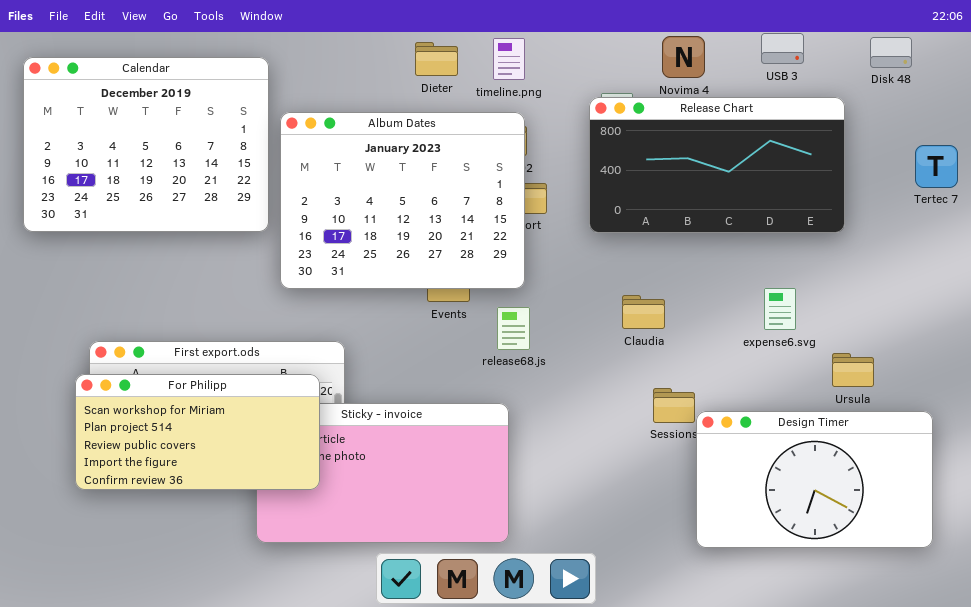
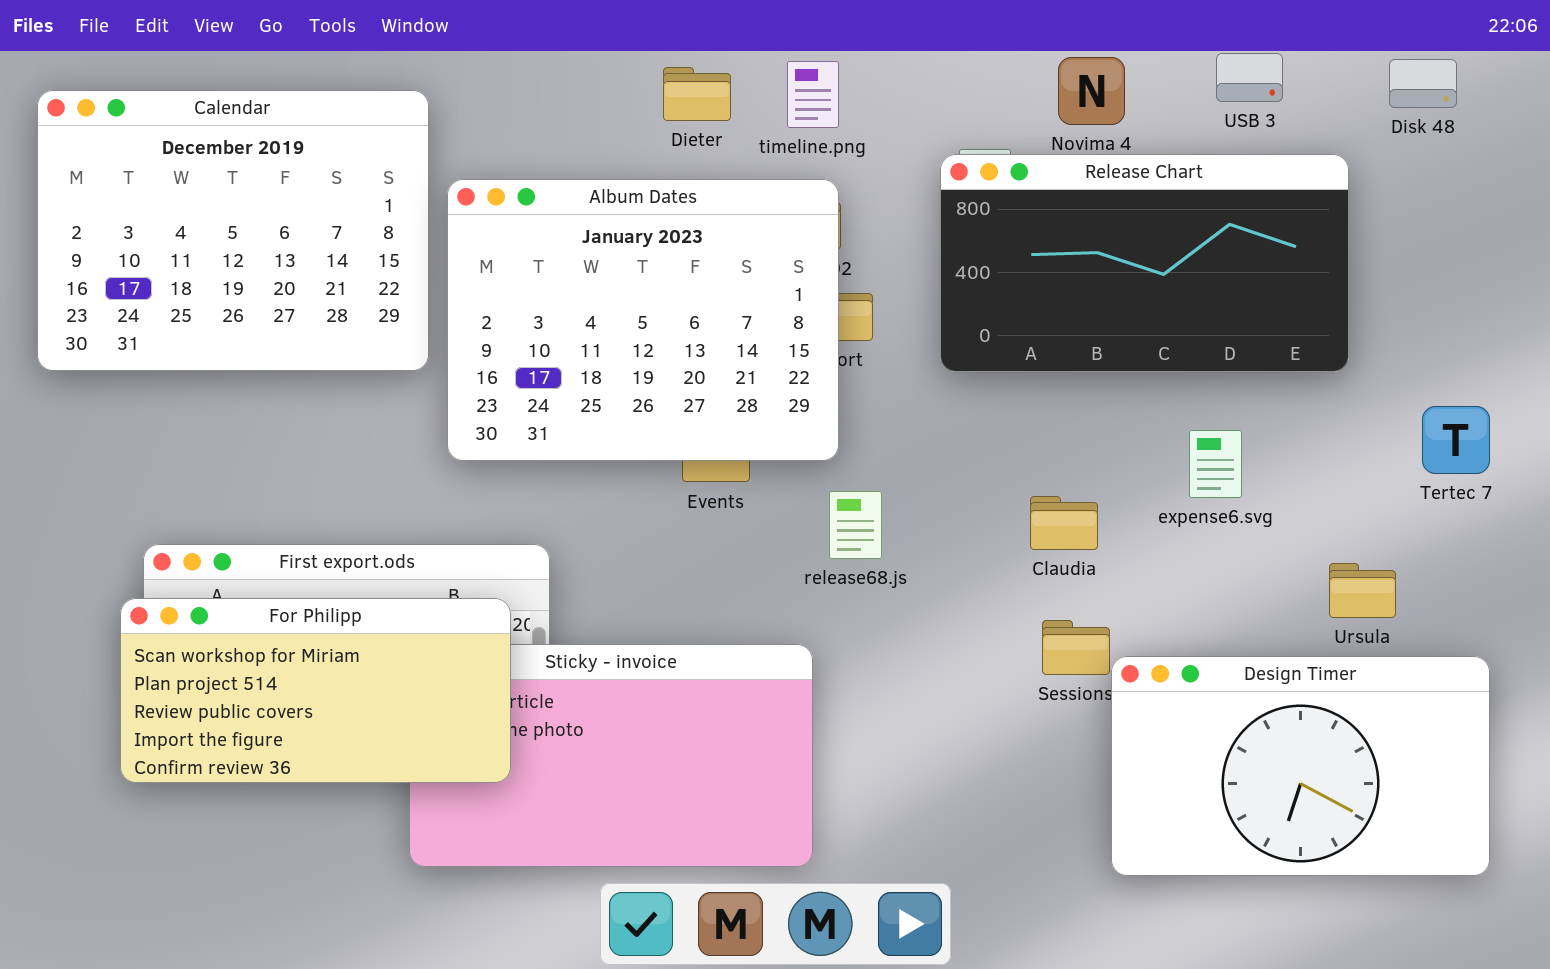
Tertec 7: [915,145,958,188] -> [1422,406,1490,474], moved
expense6.svg: [764,288,796,330] -> [1189,430,1242,498], moved
Claudia: [622,295,665,329] -> [1030,496,1098,550], moved
release68.js: [497,307,530,350] -> [829,491,882,559], moved

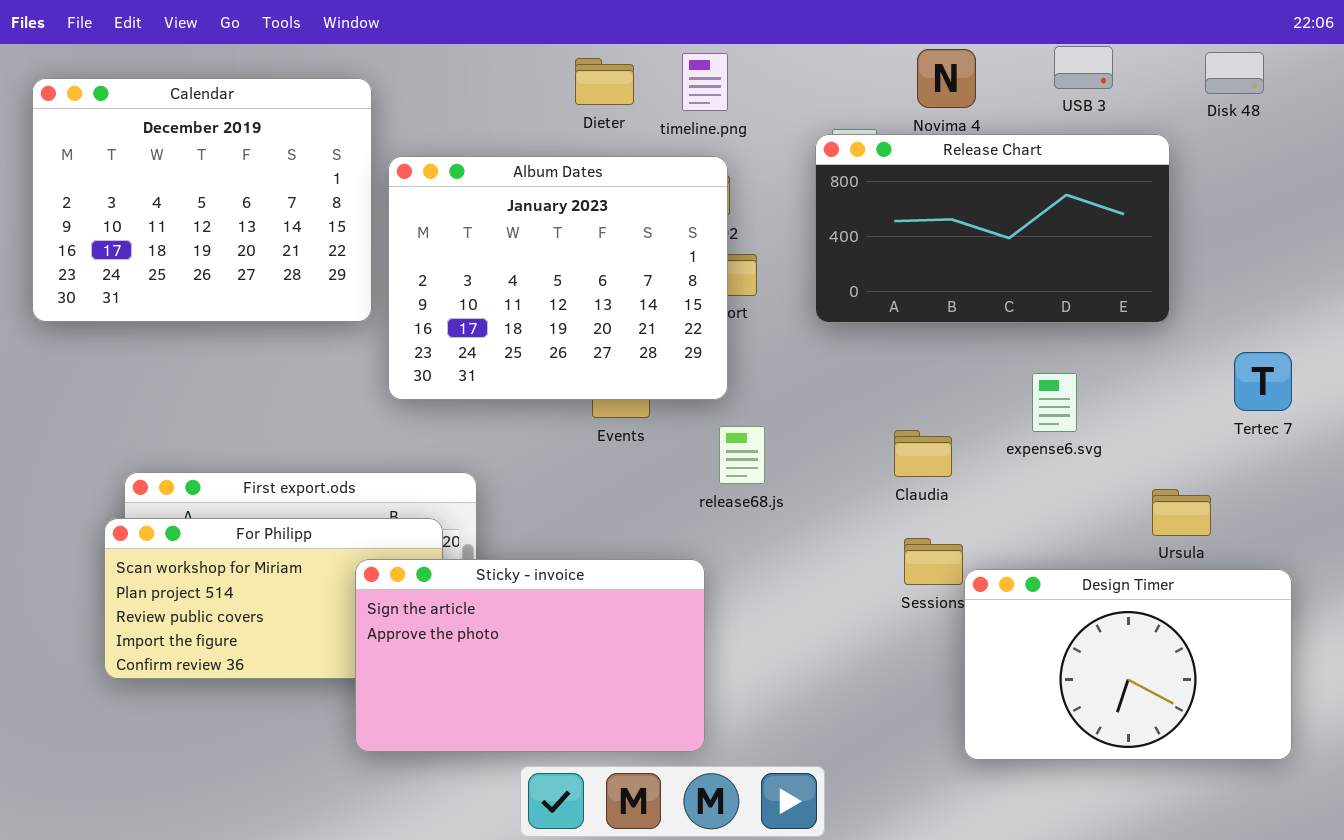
Sticky - invoice: [409,644,813,867] -> [355,559,705,752], raised

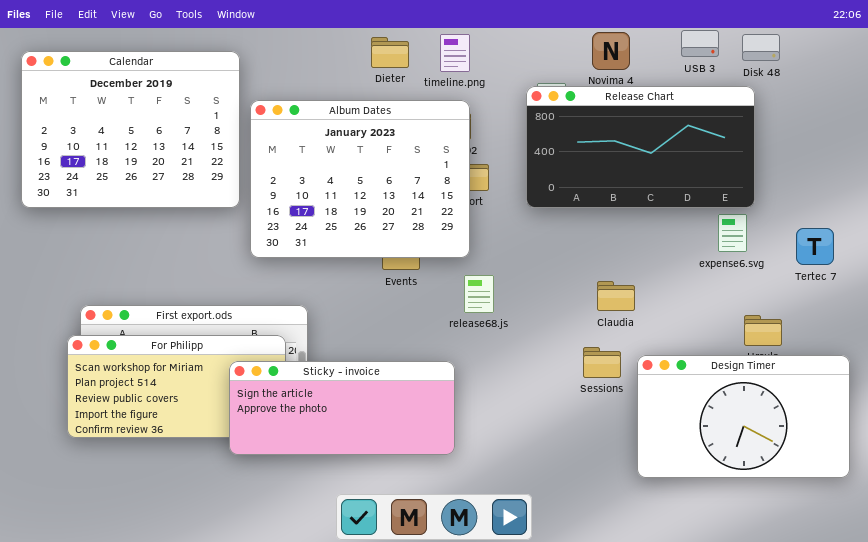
Disk 48: [1205,52,1264,94] -> [742,34,780,61], moved
expense6.svg: [1032,373,1077,432] -> [718,214,747,252], moved
Claudia: [894,430,952,477] -> [597,281,635,311], moved
Sticky - invoice: [355,559,705,752] -> [229,361,455,455], resized
Design Timer: [964,569,1292,760] -> [637,355,850,478], moved

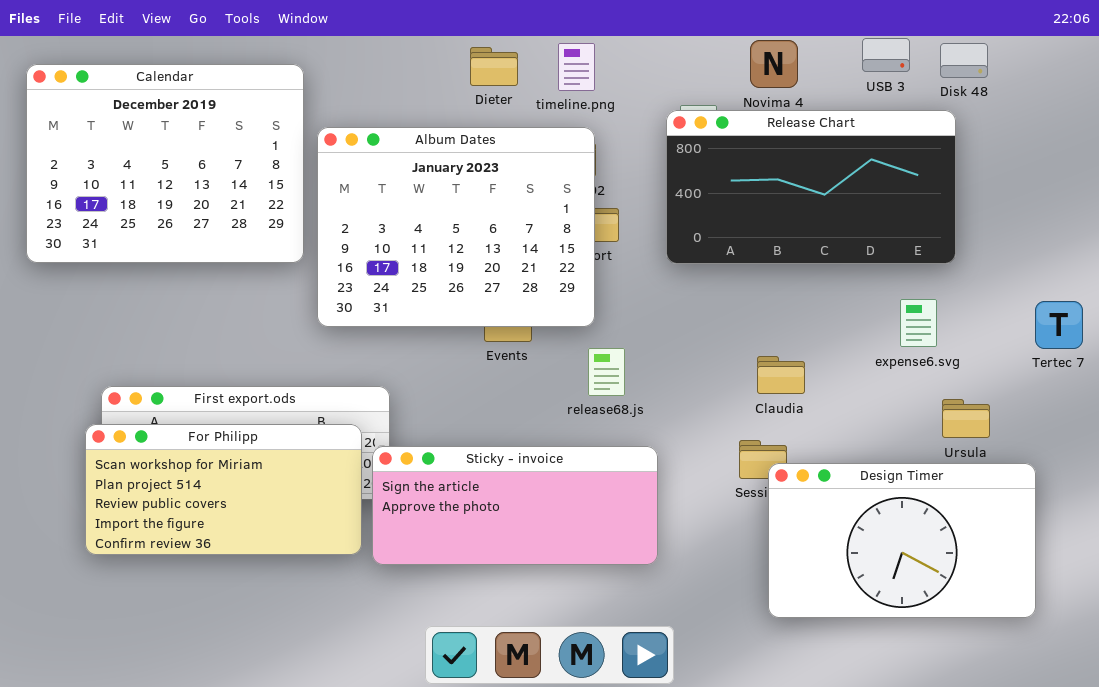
expense6.svg: [718,214,747,252] -> [900,299,937,347], moved
Tertec 7: [796,228,834,265] -> [1035,301,1083,349], moved
Design Timer: [637,355,850,478] -> [768,463,1036,618], moved
Sticky - invoice: [229,361,455,455] -> [372,446,658,565], moved

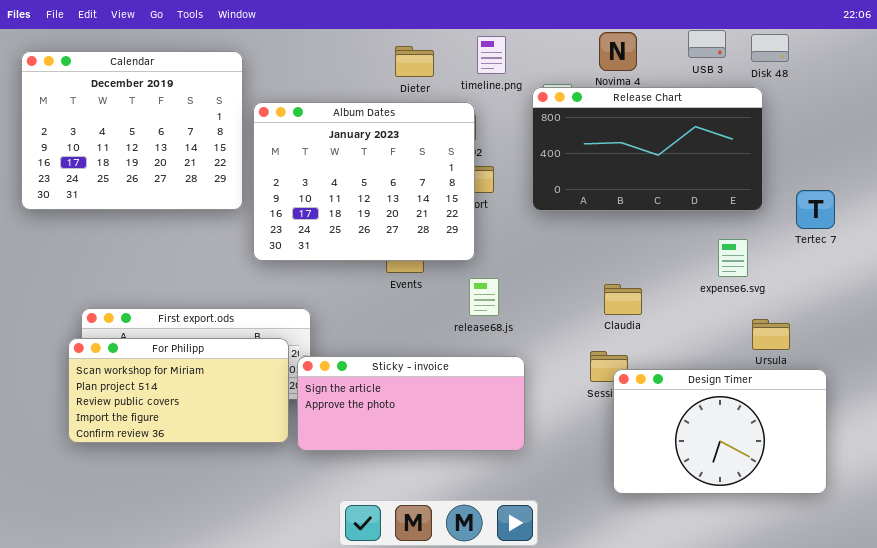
timeline.png: [558,43,595,91] -> [477,36,506,74], moved
Dieter: [470,47,518,86] -> [395,46,434,77], moved
Tertec 7: [1035,301,1083,349] -> [796,190,835,229], moved

